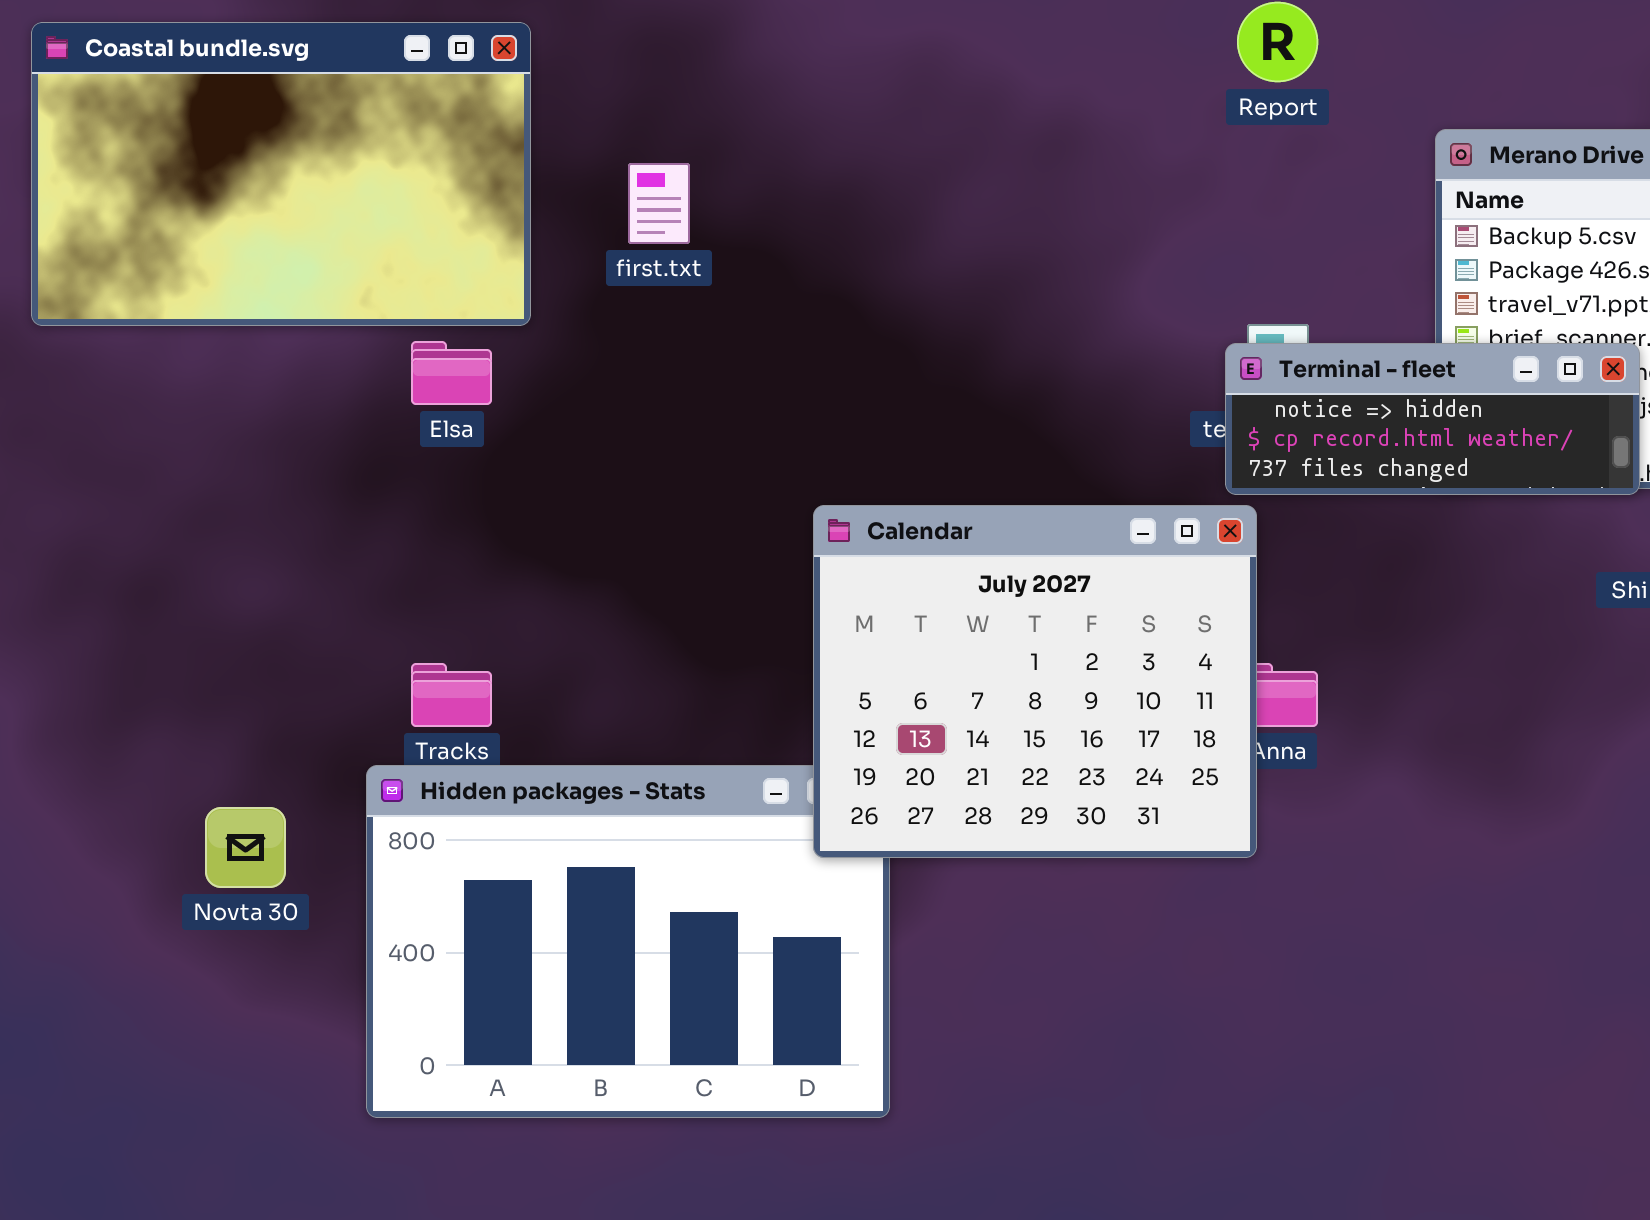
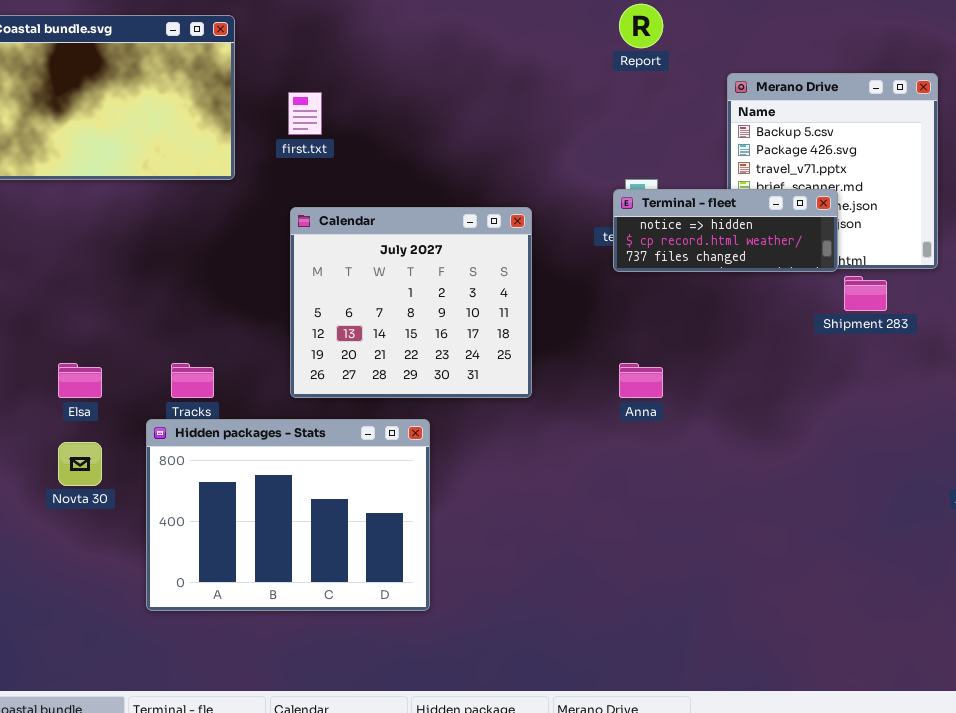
Elsa: [411,341,492,405] -> [58,363,102,398], moved
Calendar: [813,505,1257,858] -> [290,207,532,398], moved

